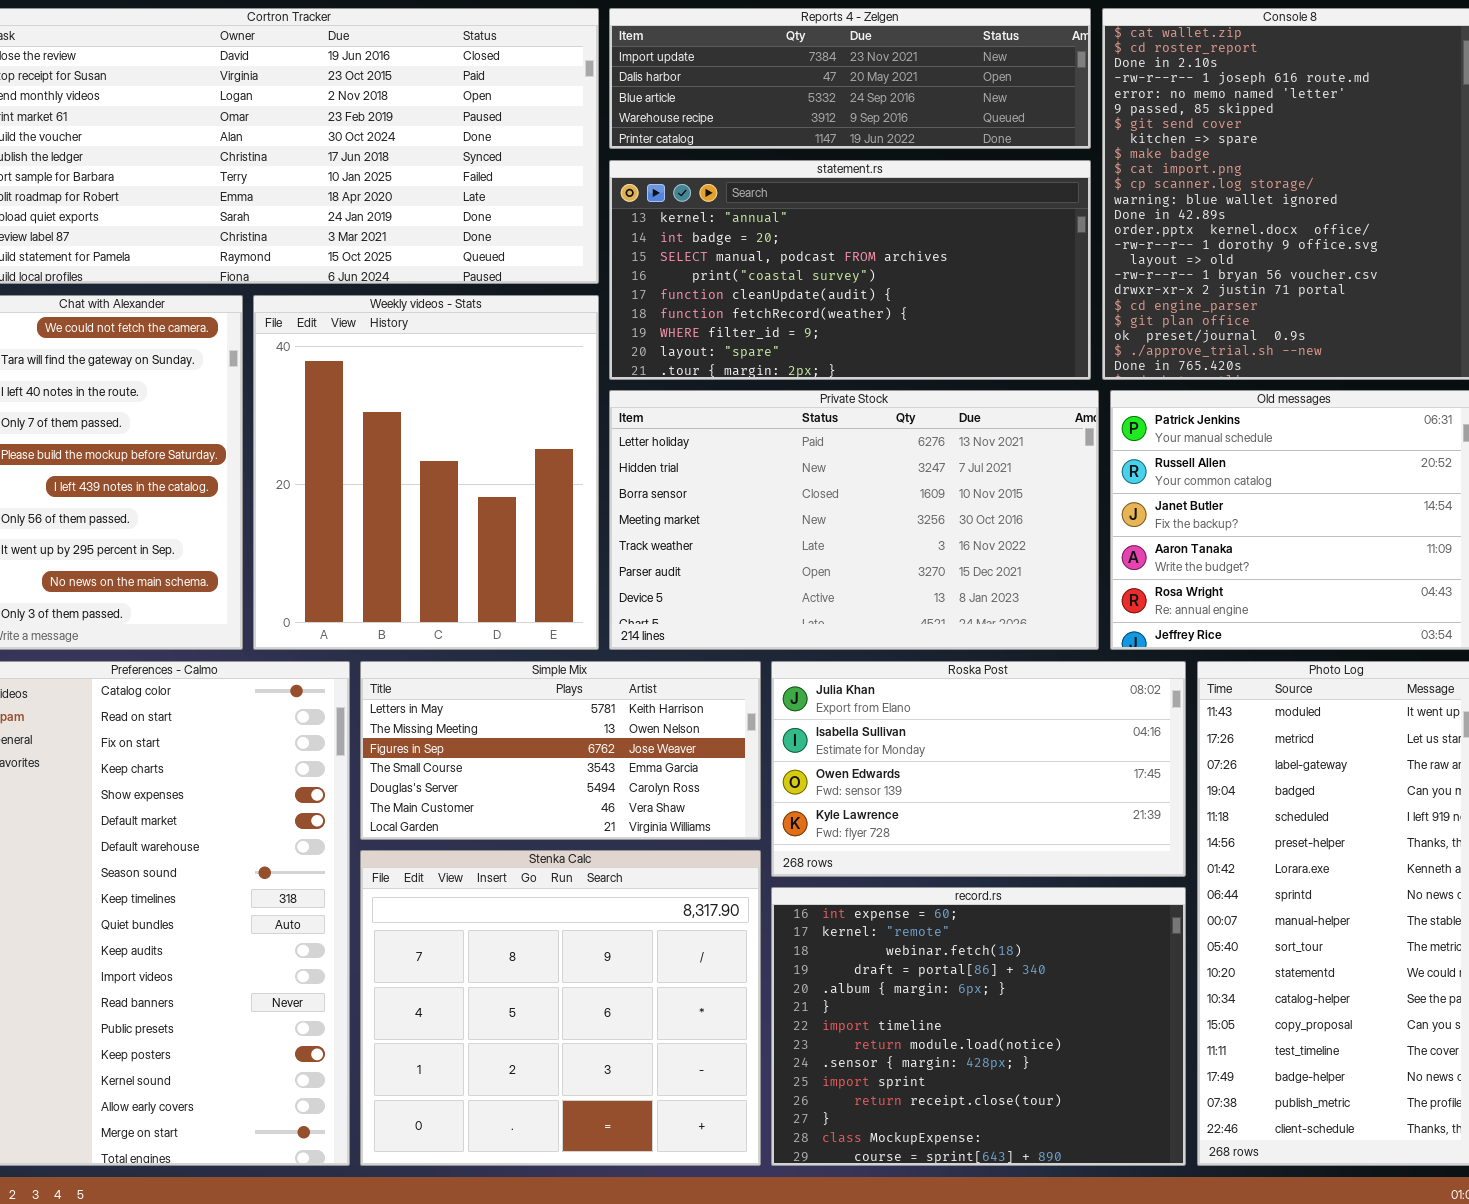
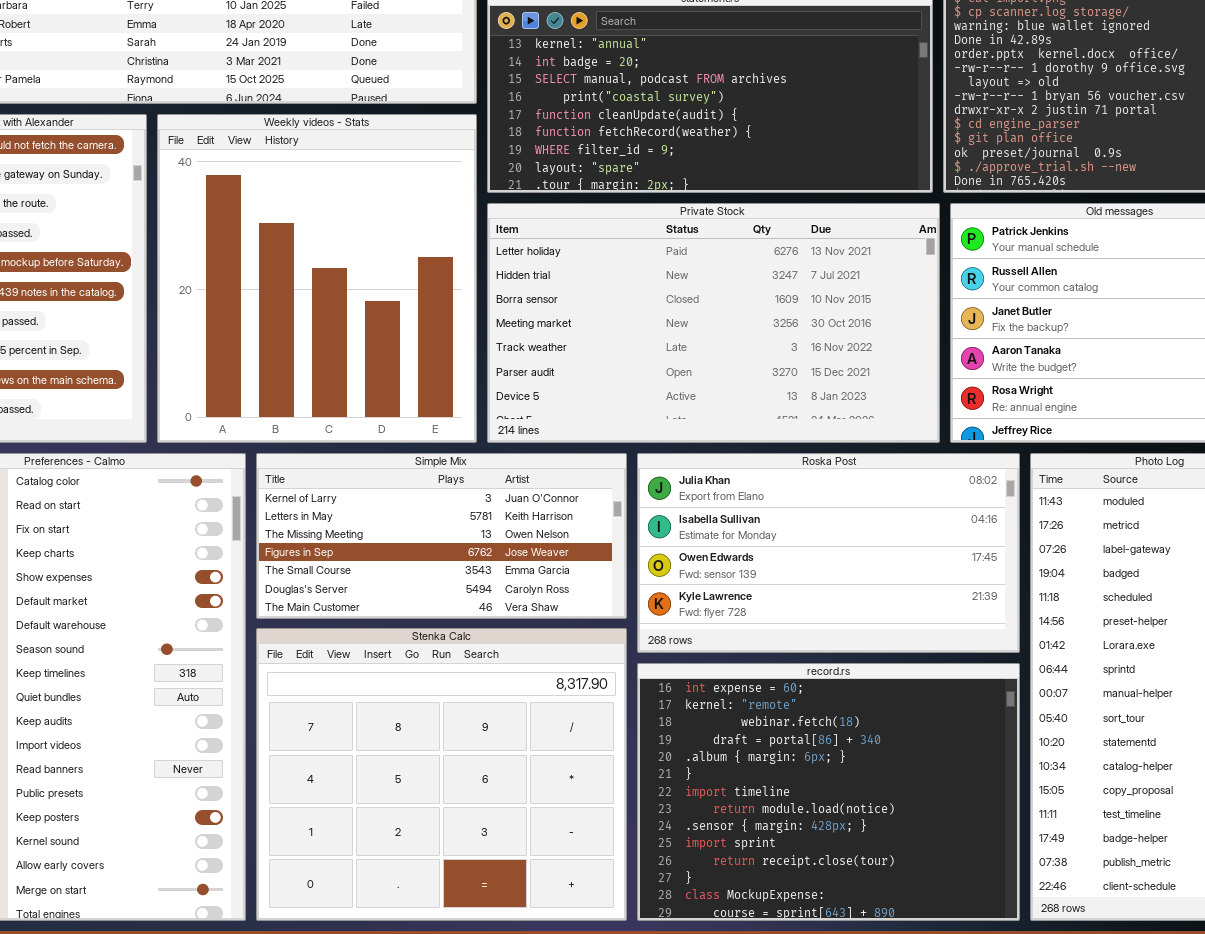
Simple Mix: [360,661,761,840] -> [256,453,627,619], scrolled up 1 row

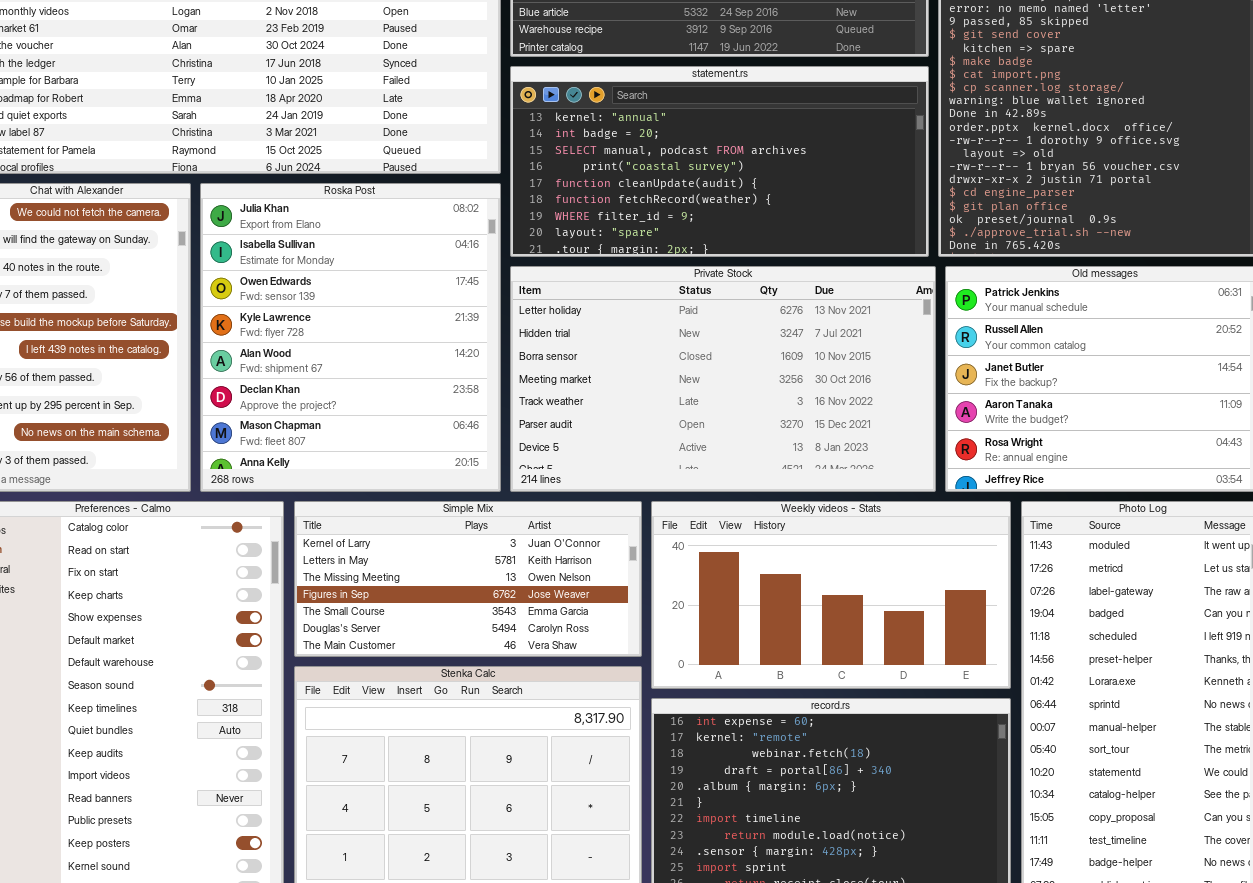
Weekly videos - Stats: [157,114,477,443] -> [651,501,1011,689], moved, resized
Roska Post: [637,453,1020,653] -> [200,183,501,492], moved, resized

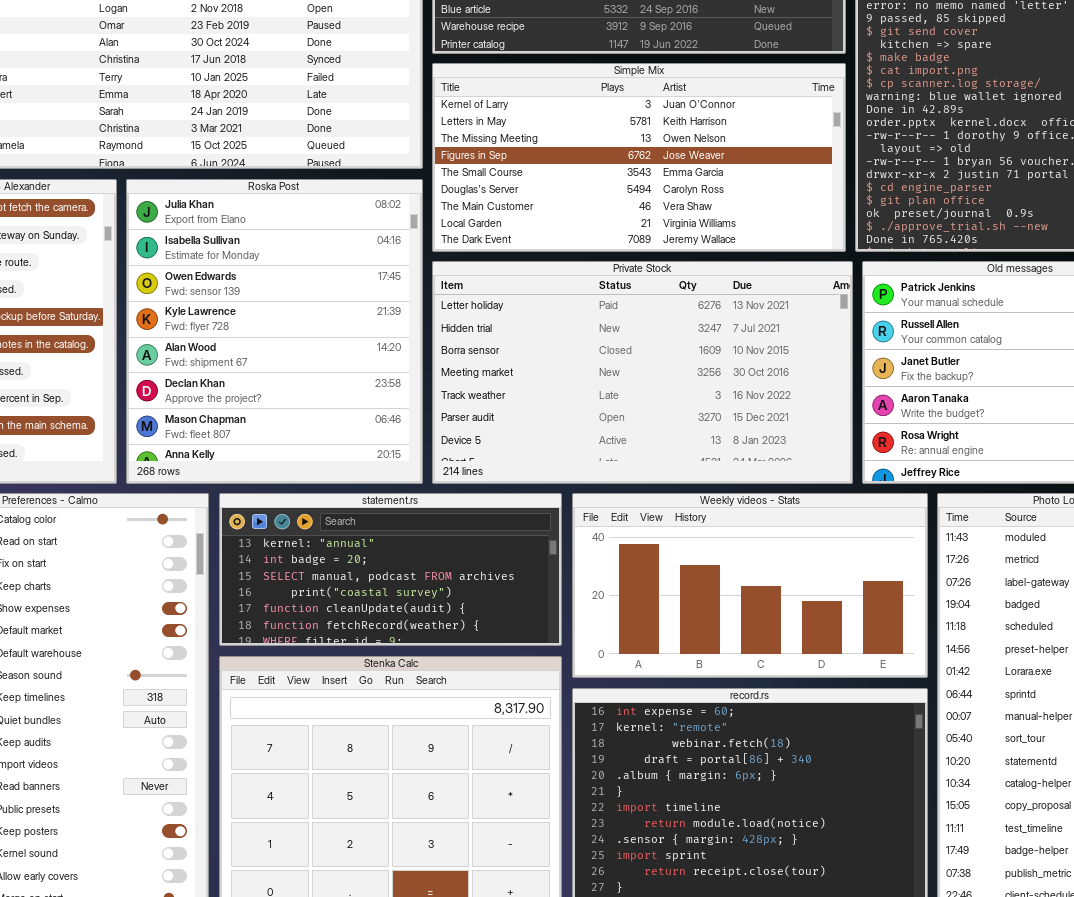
statement.rs: [510,66,929,257] -> [219,493,562,646], moved, resized
Simple Mix: [294,501,642,657] -> [432,63,846,252], moved, resized

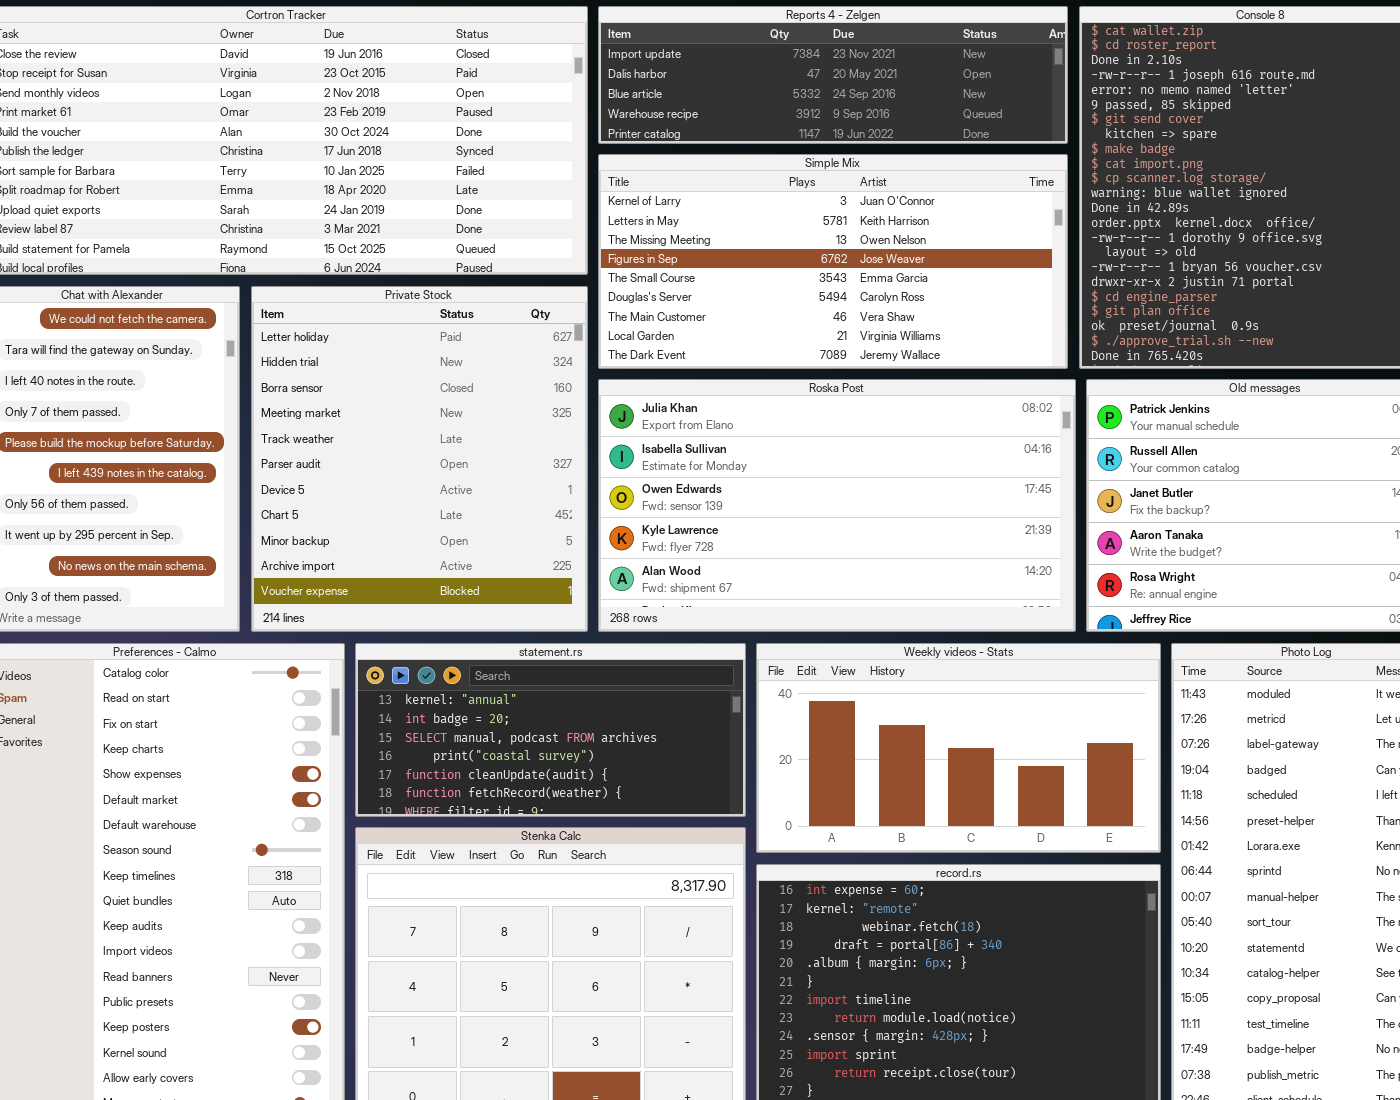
Roska Post: [126,179,423,484] -> [598,379,1076,632], moved, resized
Private Stock: [432,261,853,484] -> [251,286,588,632], moved, resized

